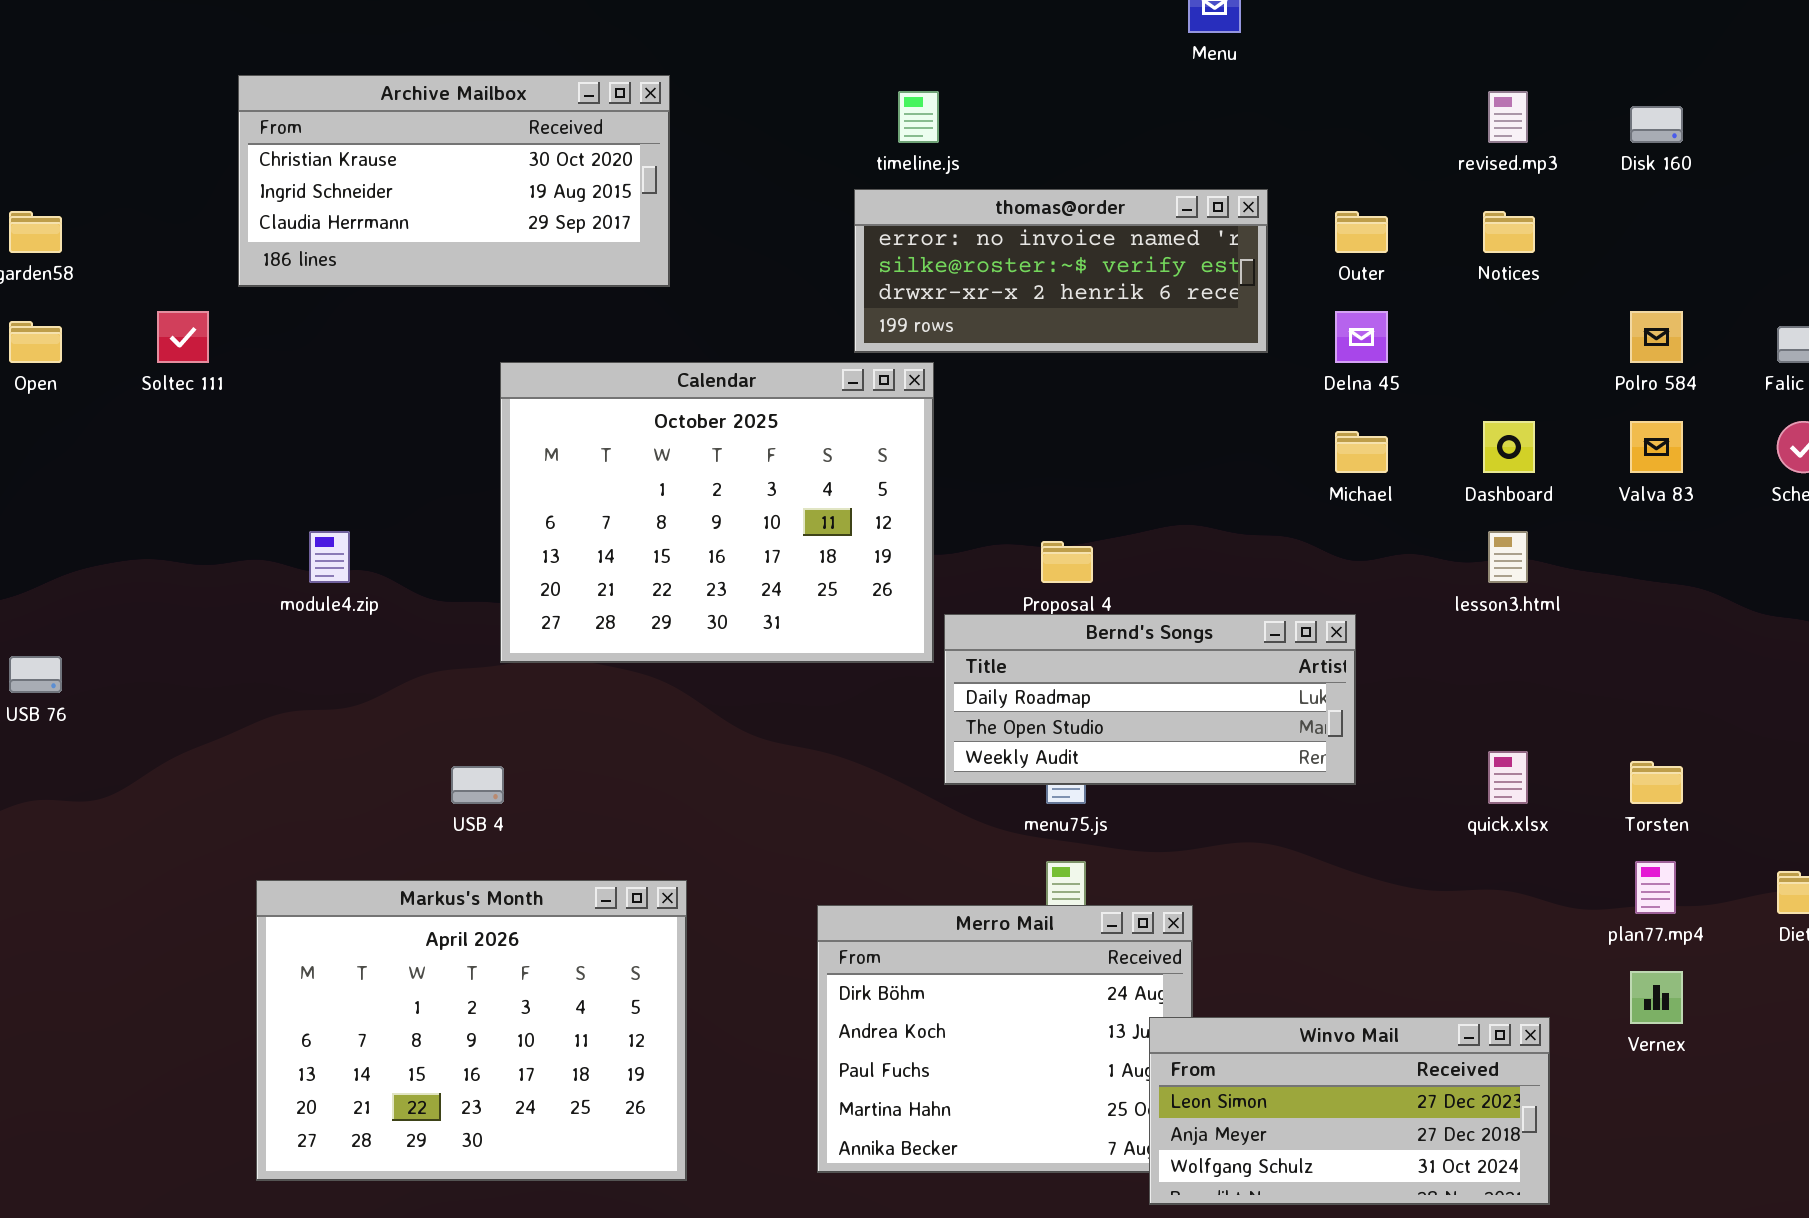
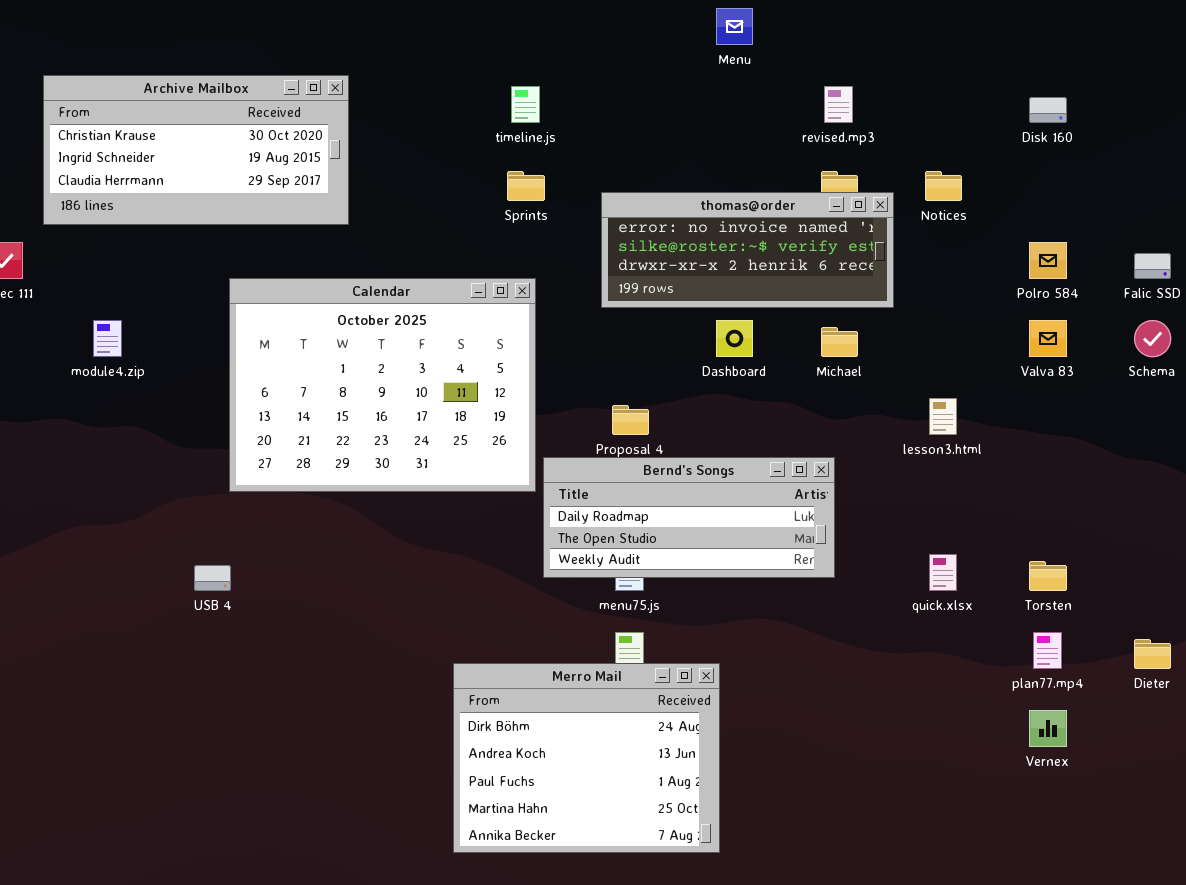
revised.mp3: [1488,91,1528,143] -> [824,86,853,123], moved
thomas@order: [854,189,1268,353] -> [601,192,894,308], moved
Dashboard: [1483,421,1535,473] -> [716,320,753,357], moved
module4.zip: [309,531,350,583] -> [93,320,122,357], moved
Markus's Month: [256,880,687,1181] -> none, closed
Winvo Mail: [1149,1017,1550,1205] -> none, closed

